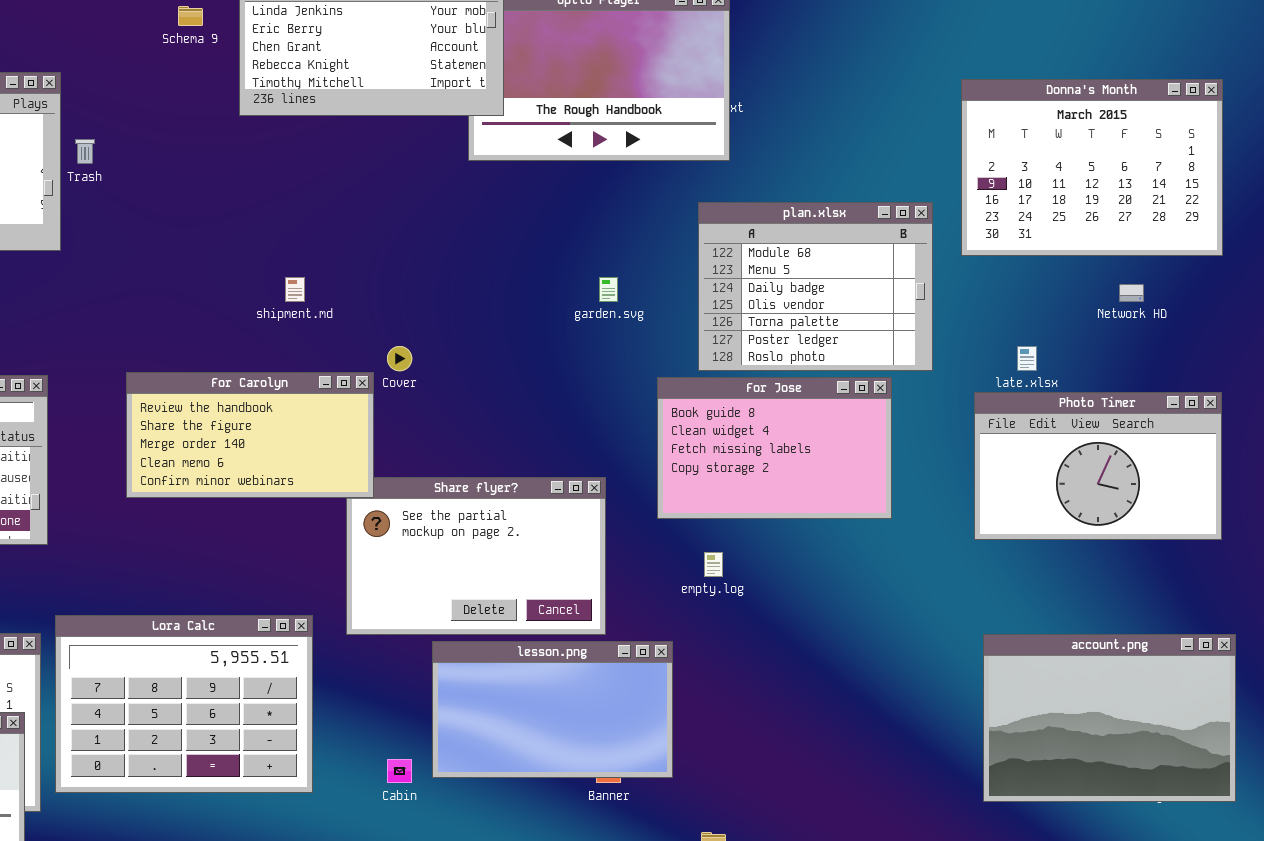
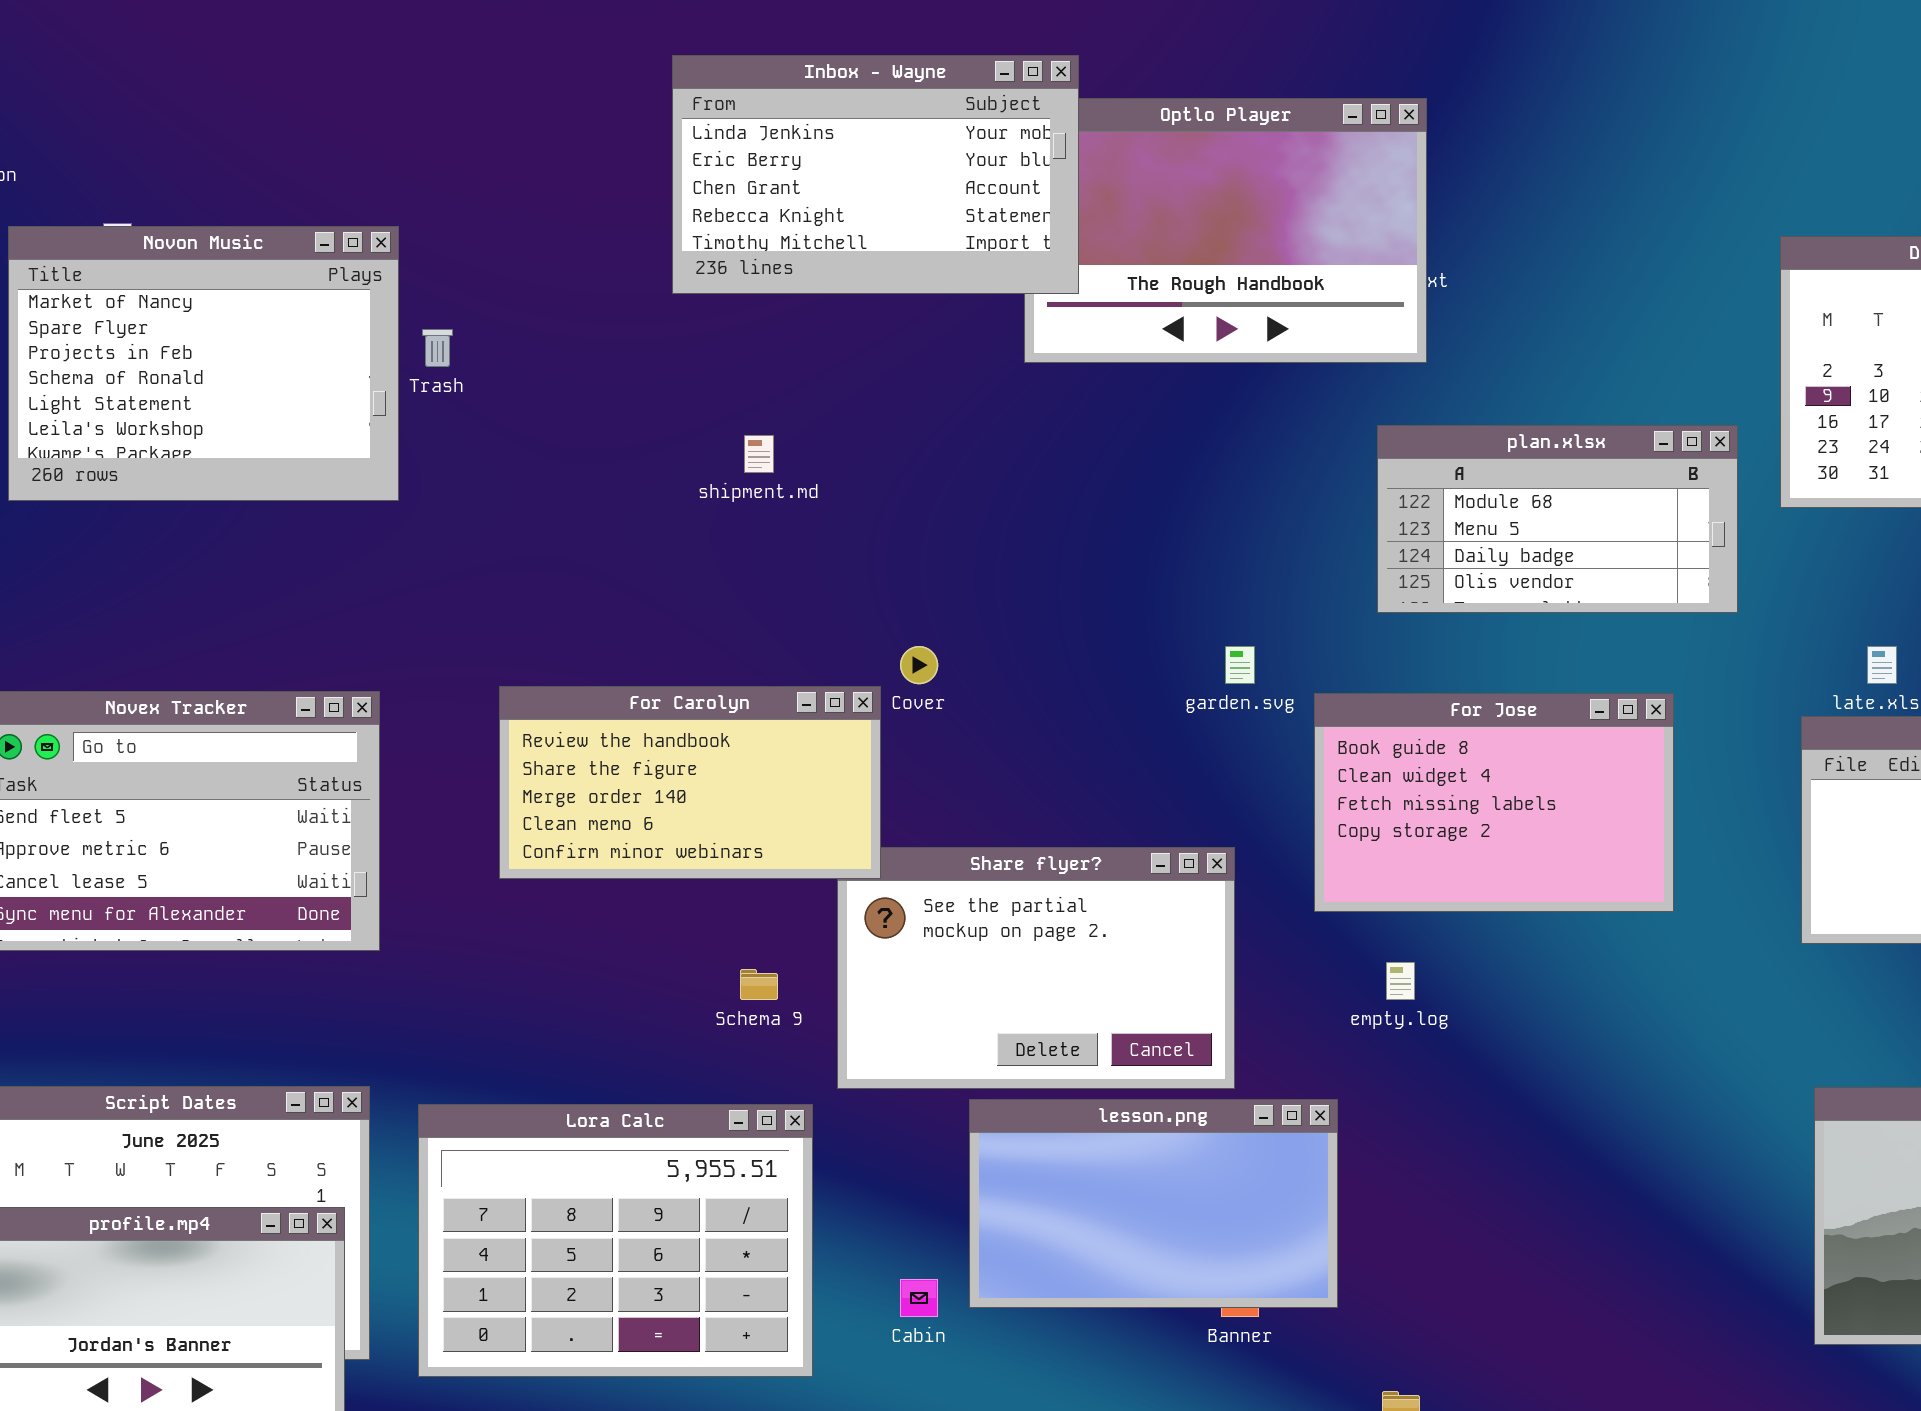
Schema 9: [178,6,203,26] -> [740,969,778,1000], moved
plan.xlsx: [698,202,933,371] -> [1377,425,1738,613], resized
shipment.md: [285,277,305,302] -> [744,435,774,473], moved
garden.svg: [599,277,618,302] -> [1225,646,1255,684], moved
Lora Calc: [55,615,313,793] -> [418,1104,813,1377], moved

